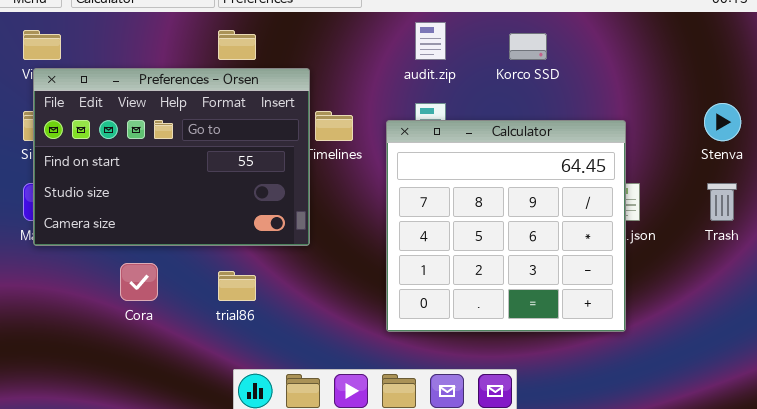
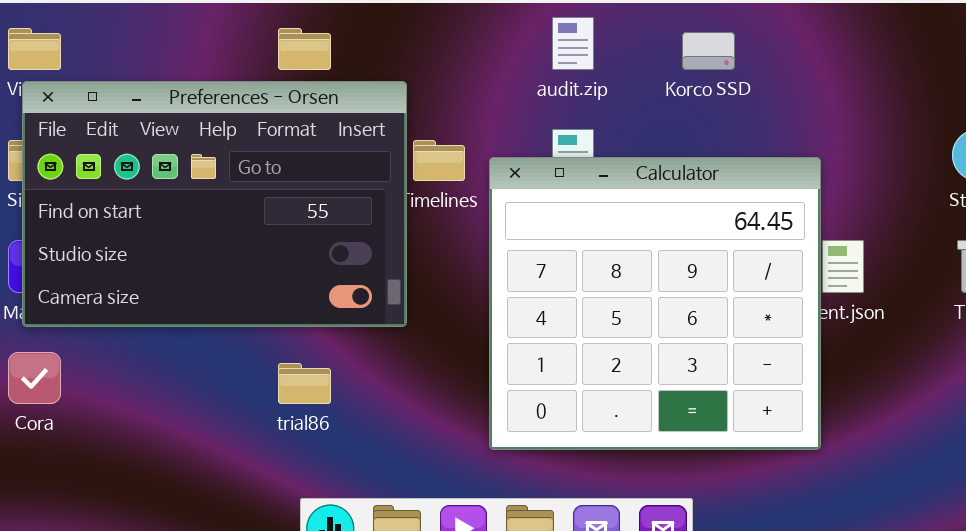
Calculator: [386,120,626,332] -> [489,157,821,450], moved
Cora: [120,263,158,301] -> [8,352,61,404], moved

